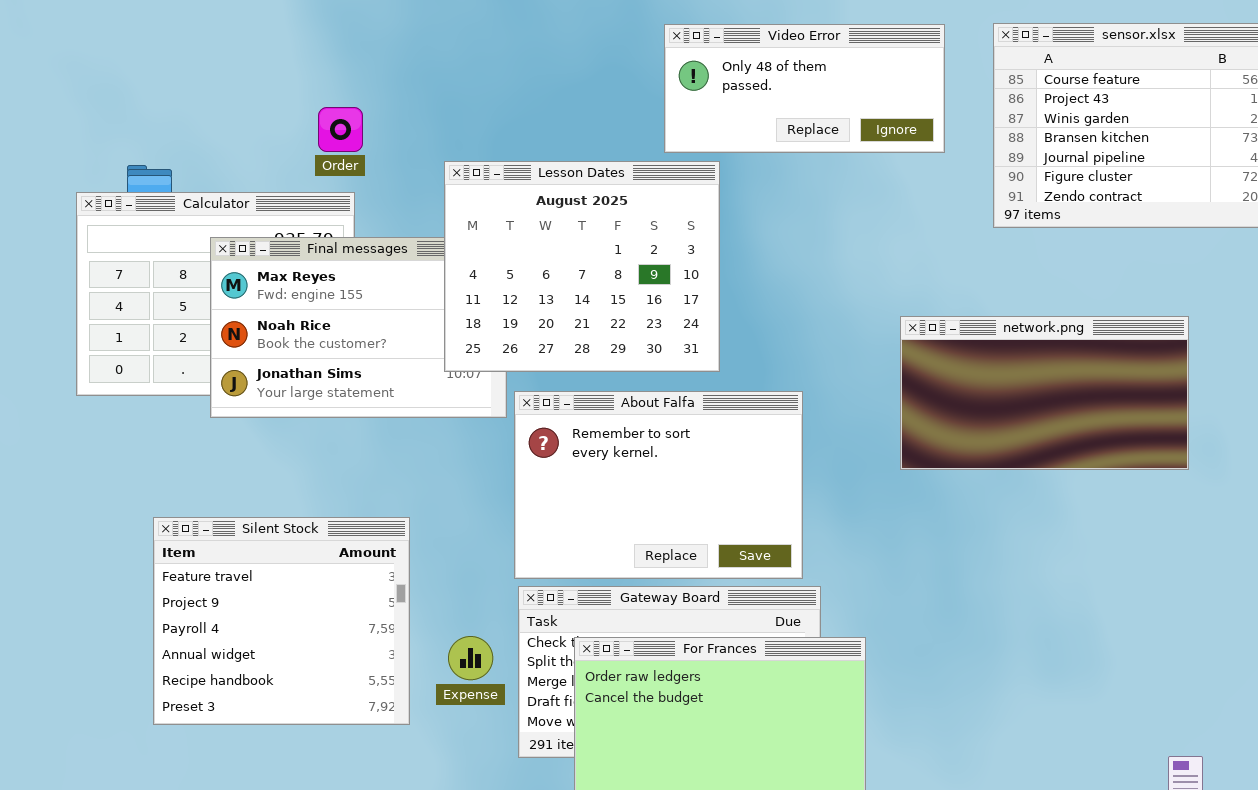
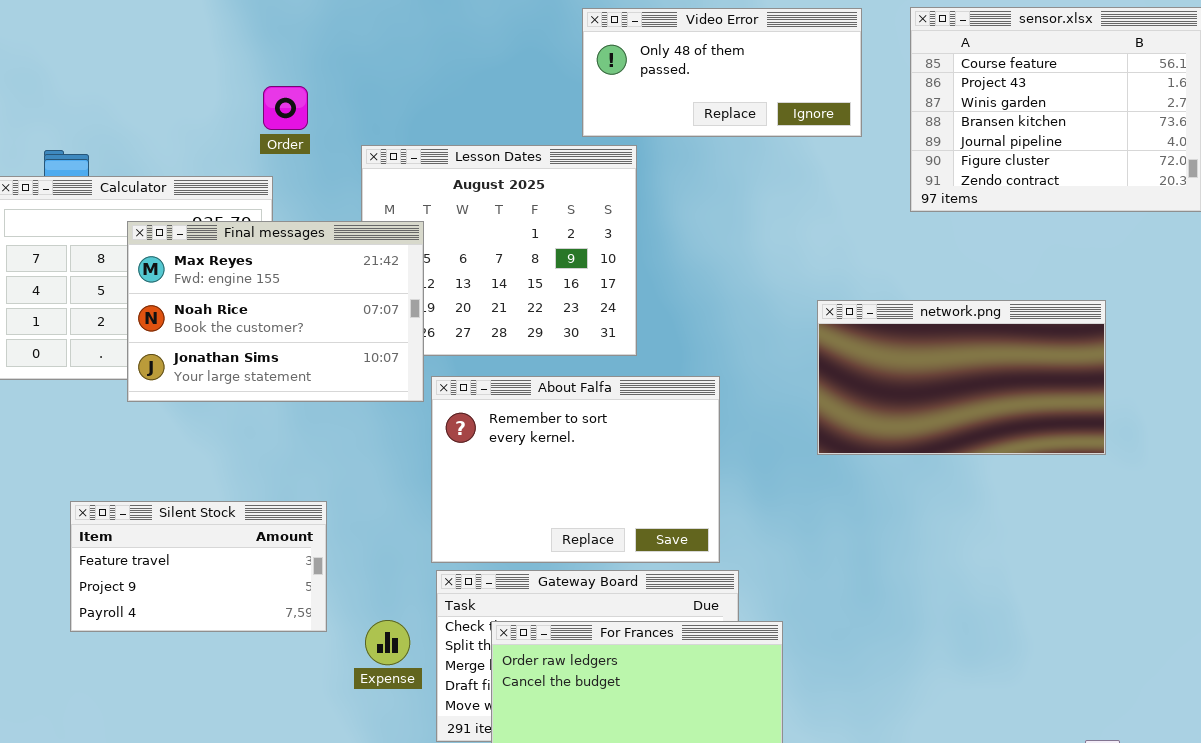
Order: [318,107,363,152] -> [263,86,308,130], moved
Final messages: [210,237,507,418] -> [127,221,424,402], raised
Silent Stock: [153,517,410,725] -> [70,501,327,632], resized

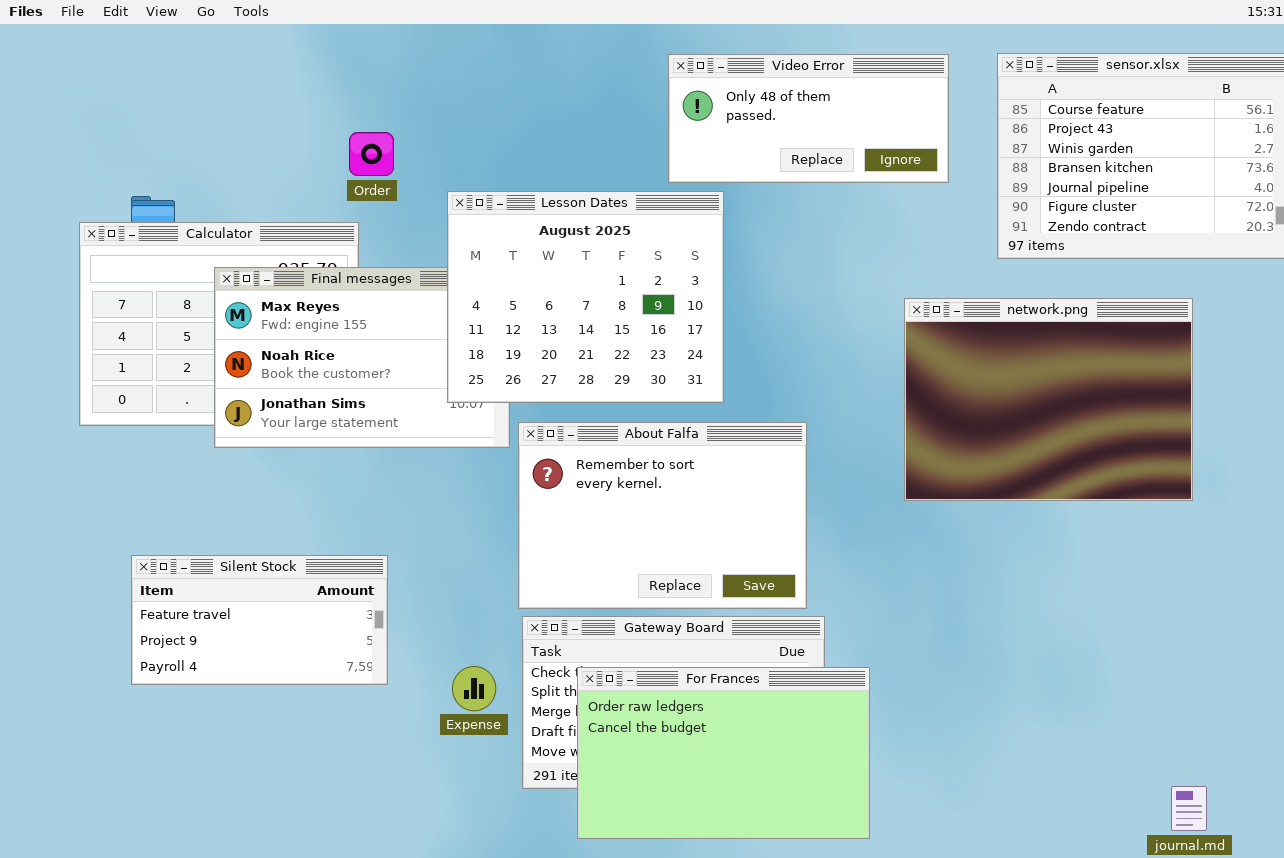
Lesson Dates: [361,145,637,356] -> [447,191,724,403], raised
network.png: [817,300,1106,455] -> [904,298,1193,501], resized
Silent Stock: [70,501,327,632] -> [131,555,388,685], moved

